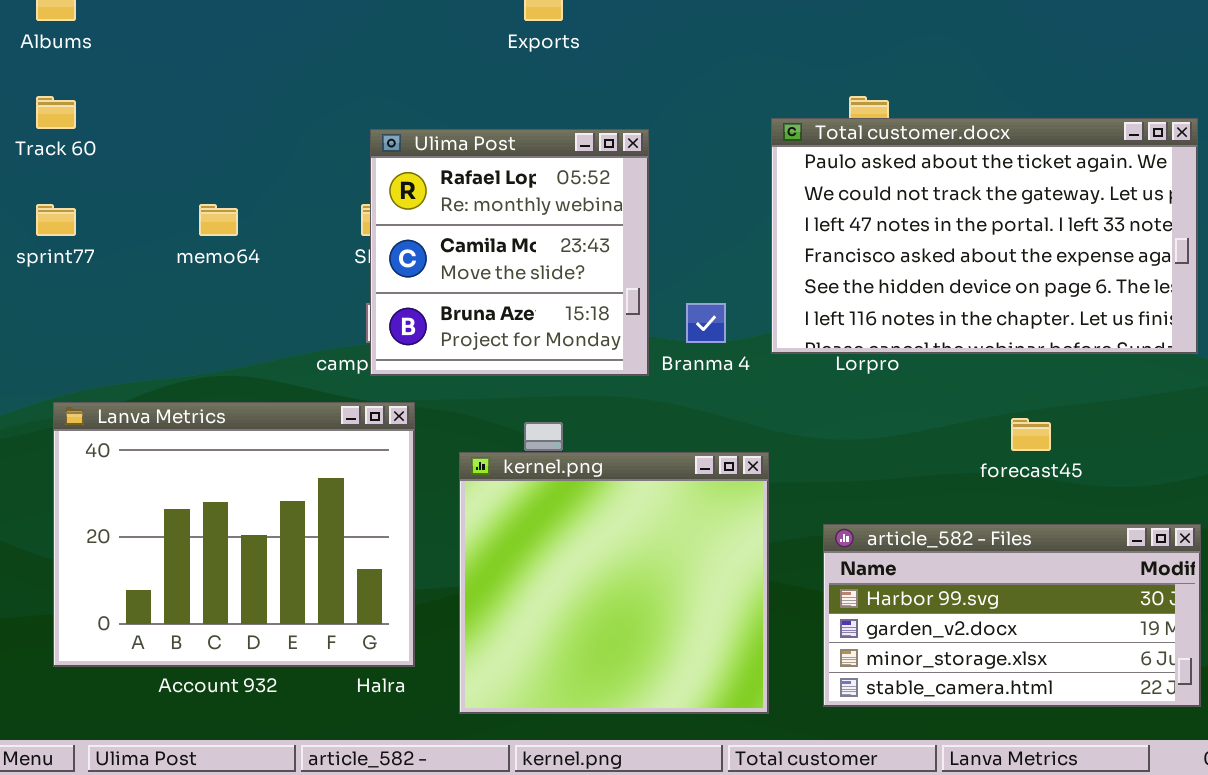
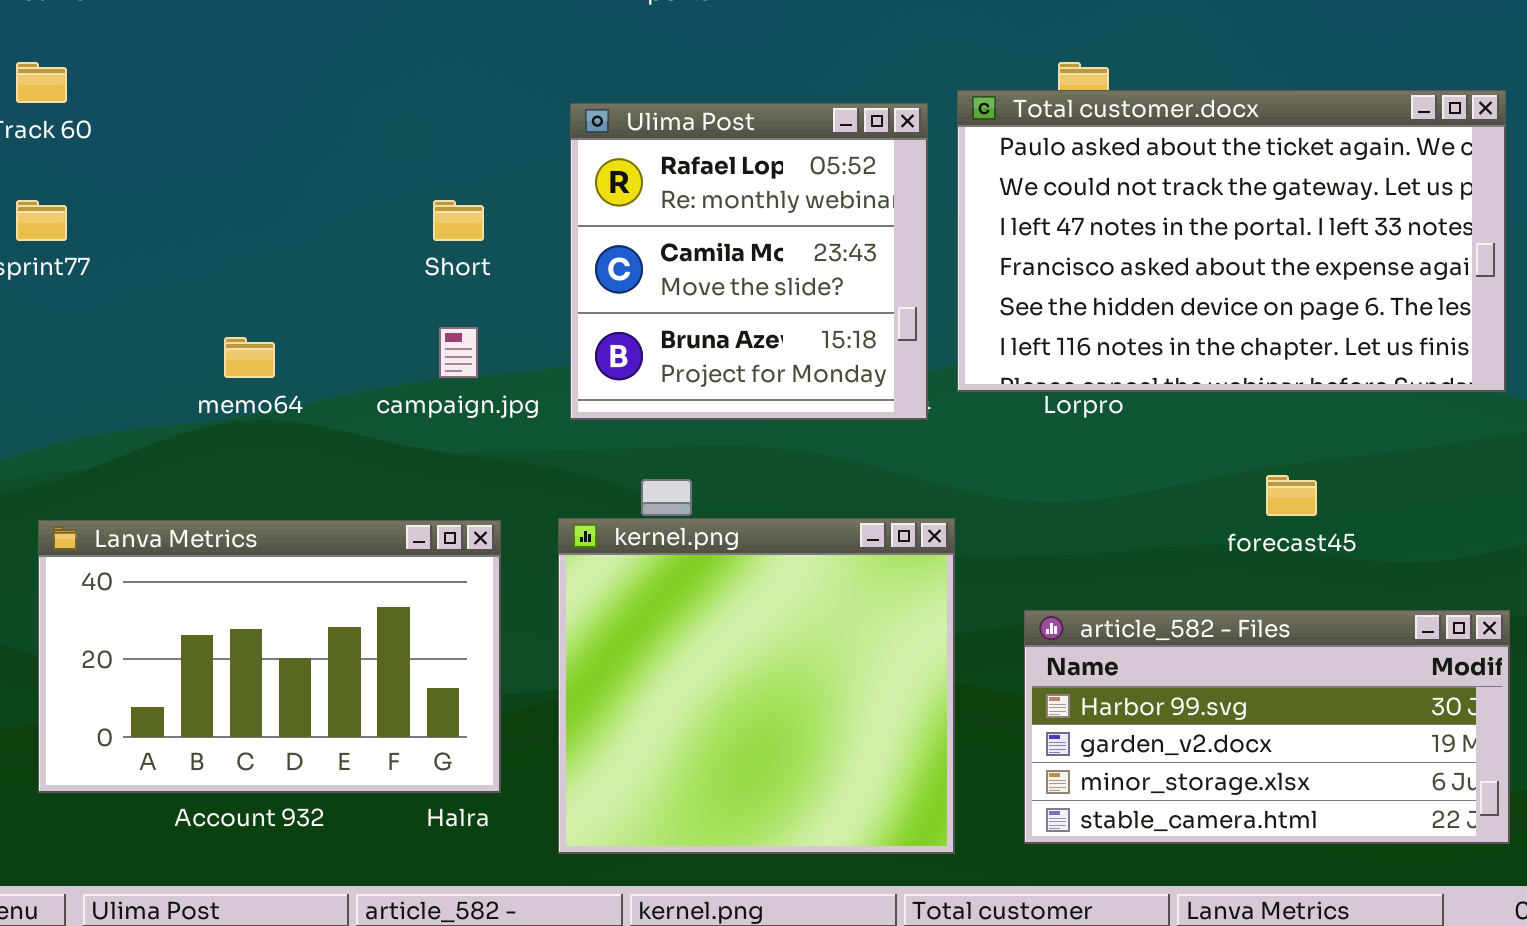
Ulima Post: [370,129,649,376] -> [570,103,928,420], moved
memo64: [199,204,238,236] -> [224,337,275,378], moved
Lanva Metrics: [53,402,415,667] -> [38,520,501,793], resized

